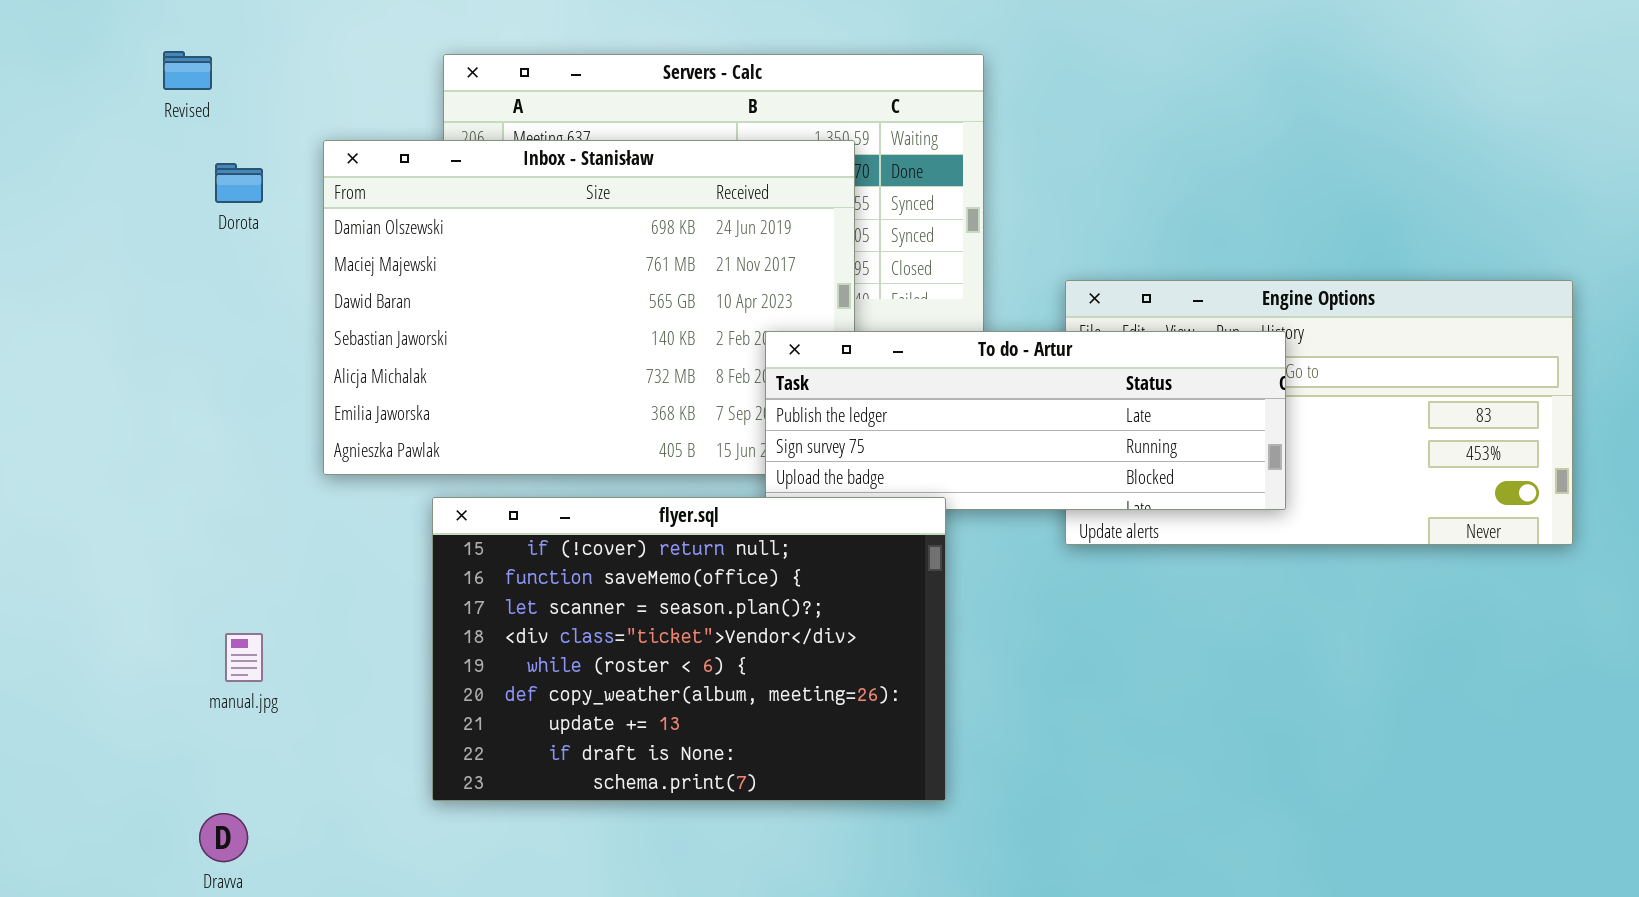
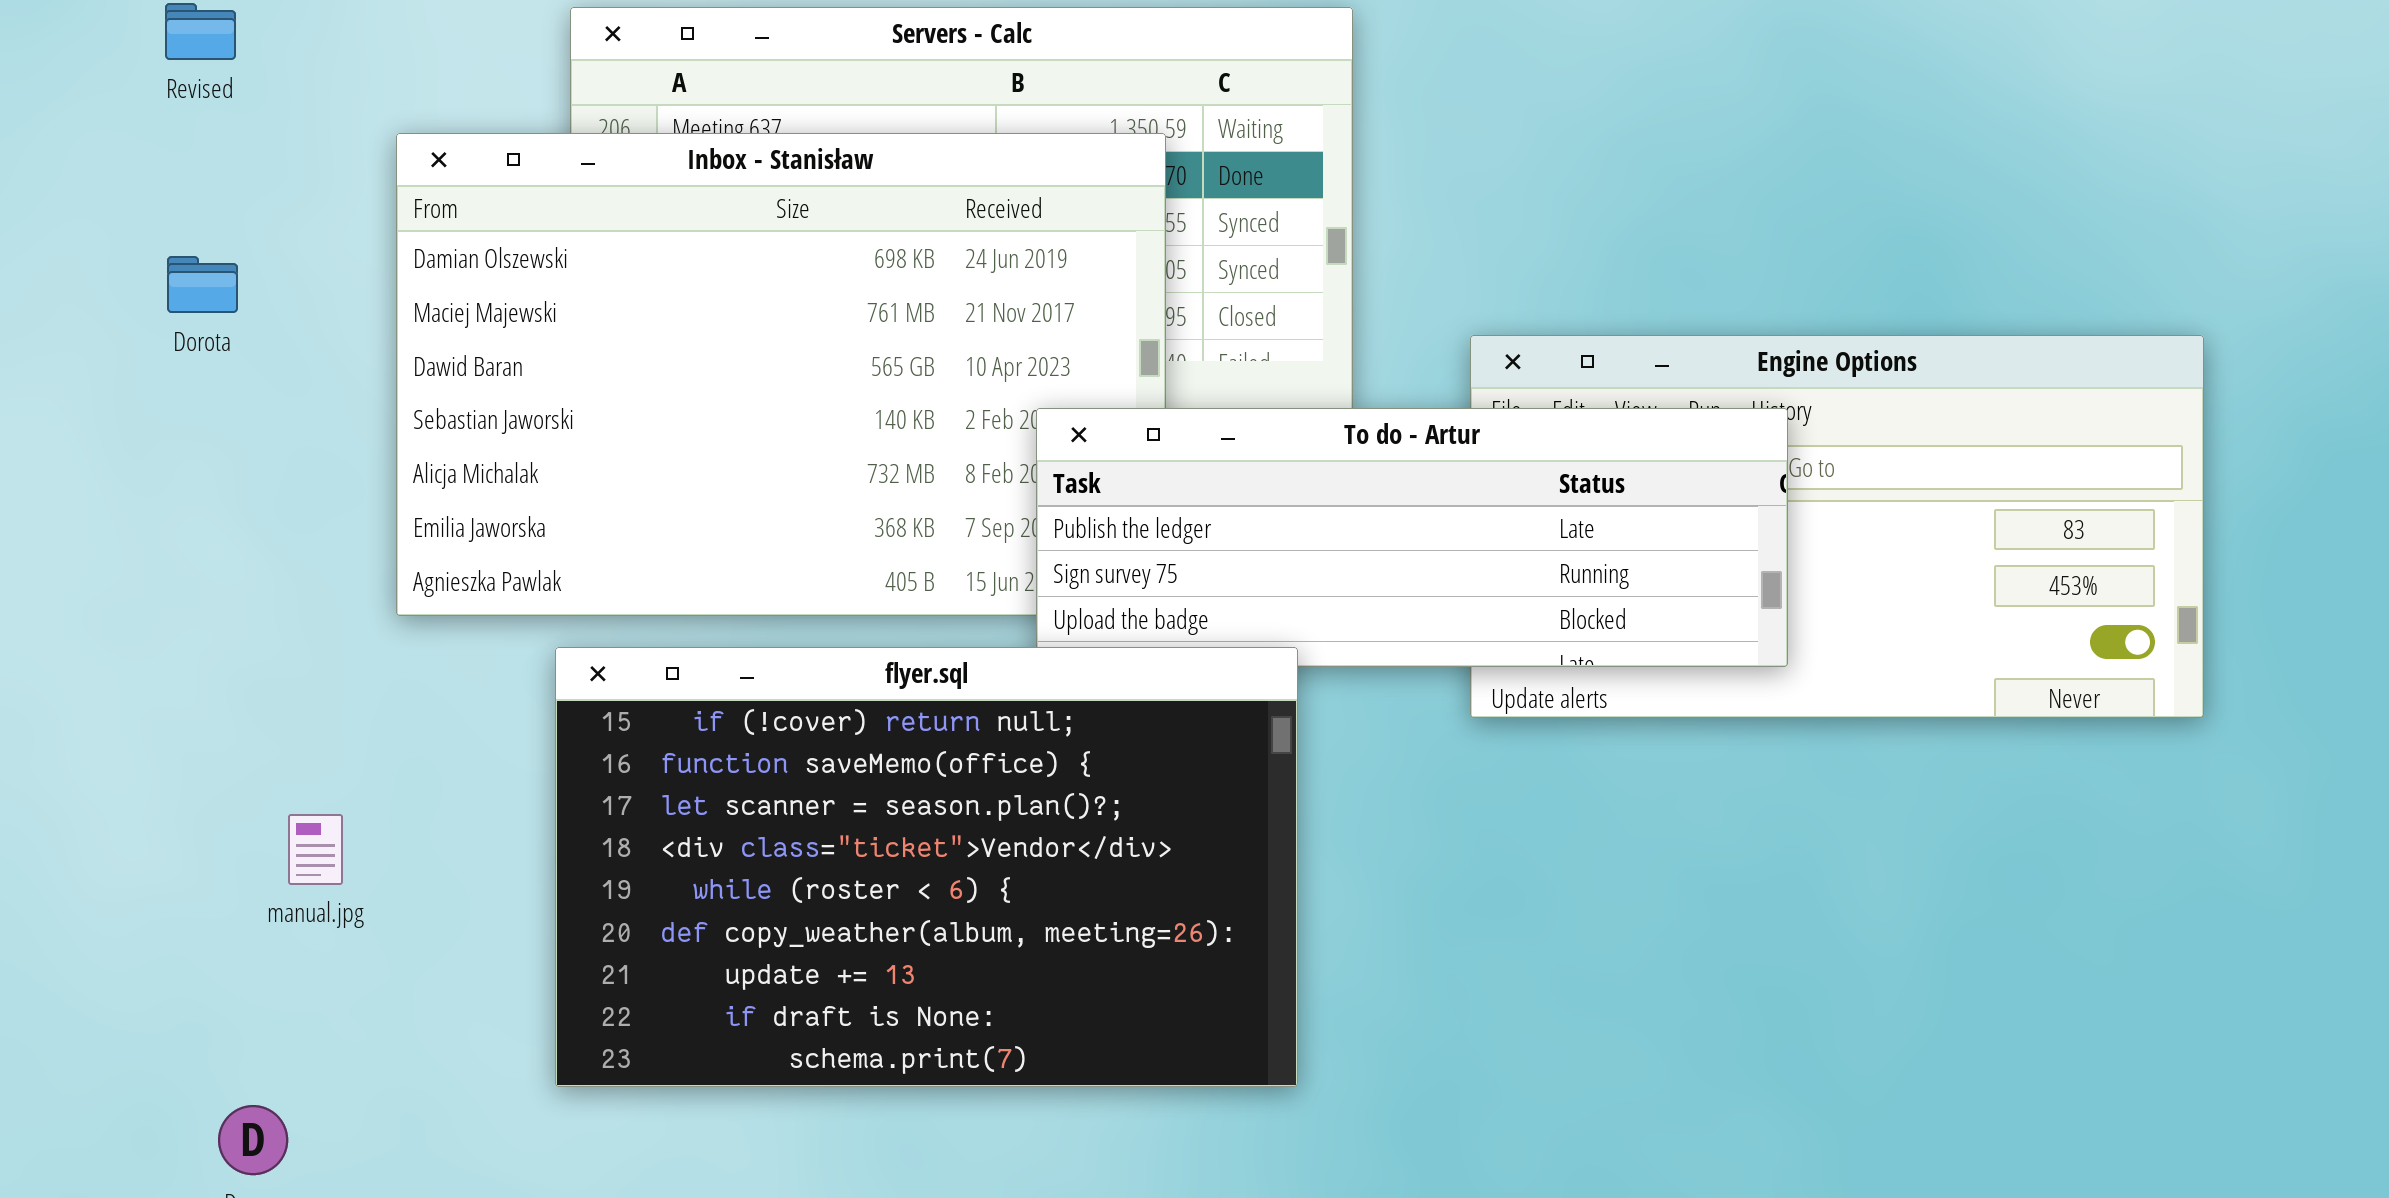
Dorota: [215,163,263,203] -> [167,256,238,313], moved
manual.jpg: [225,633,263,682] -> [288,814,343,885], moved

